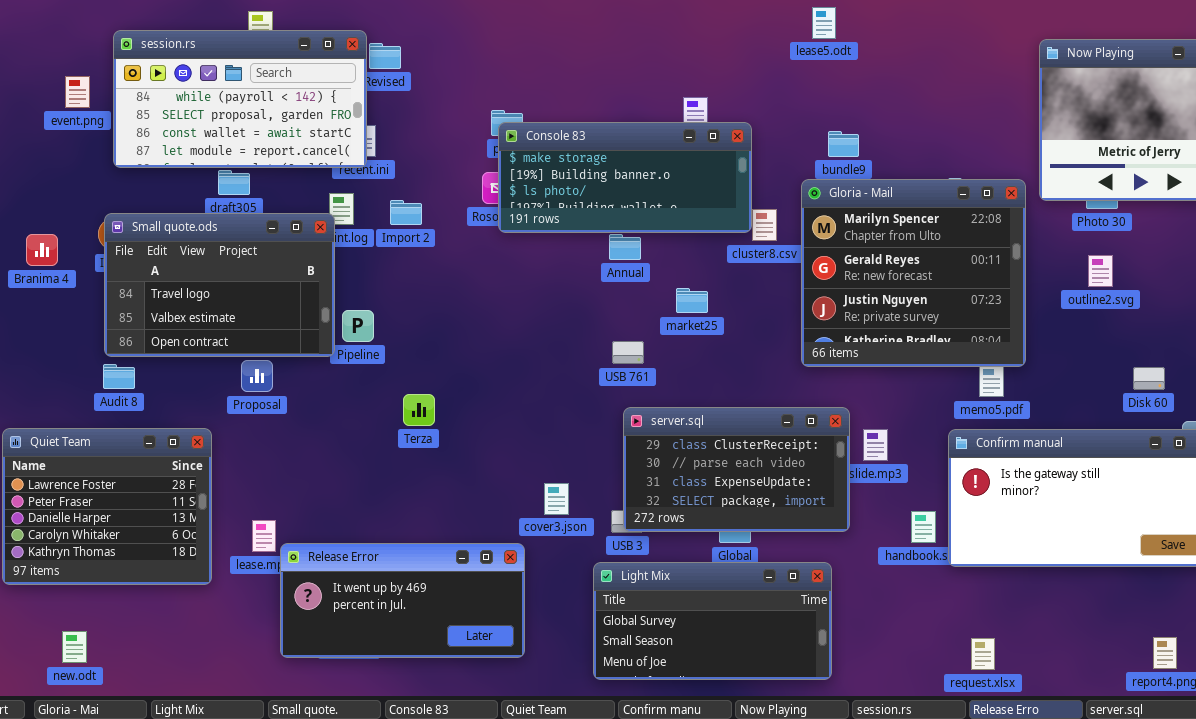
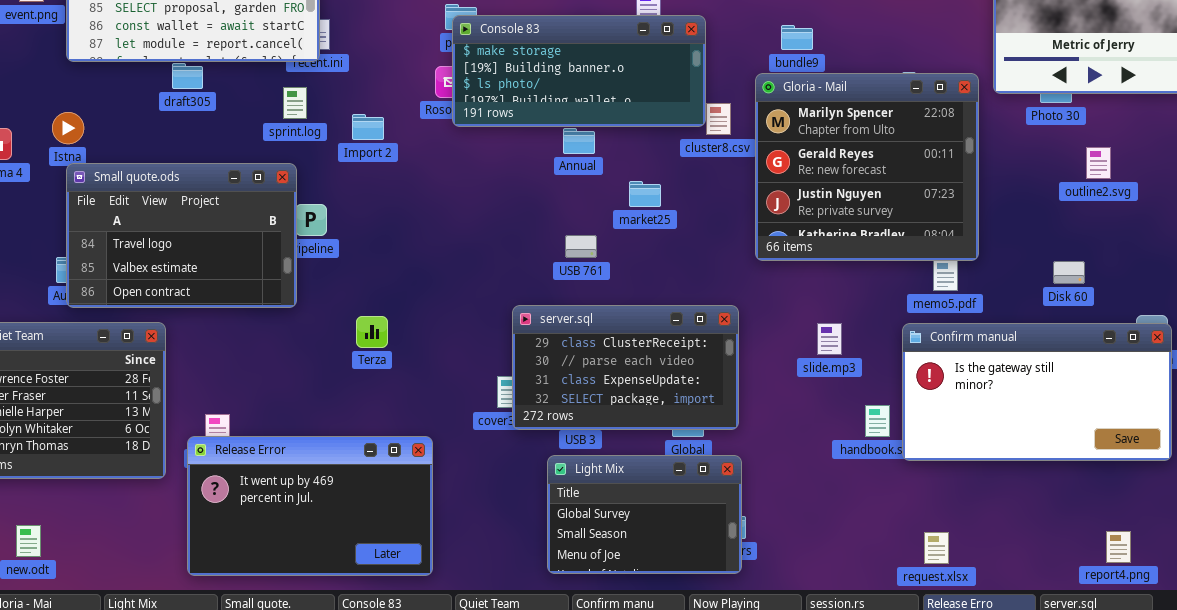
Import 2: [390,200,422,225] -> [352,114,384,140], moved
Small quote.ods: [104,213,335,357] -> [66,163,297,308], moved
outline2.svg: [1088,255,1113,287] -> [1086,147,1111,179], moved
Disk 60: [1133,367,1165,390] -> [1053,261,1085,284], moved
Terza: [403,394,435,426] -> [356,316,388,348], moved
server.sql: [623,407,850,532] -> [512,305,739,430], moved
Release Error: [280,543,525,658] -> [187,436,433,576], moved, resized
Light Mix: [593,562,832,680] -> [547,455,742,574], resized

